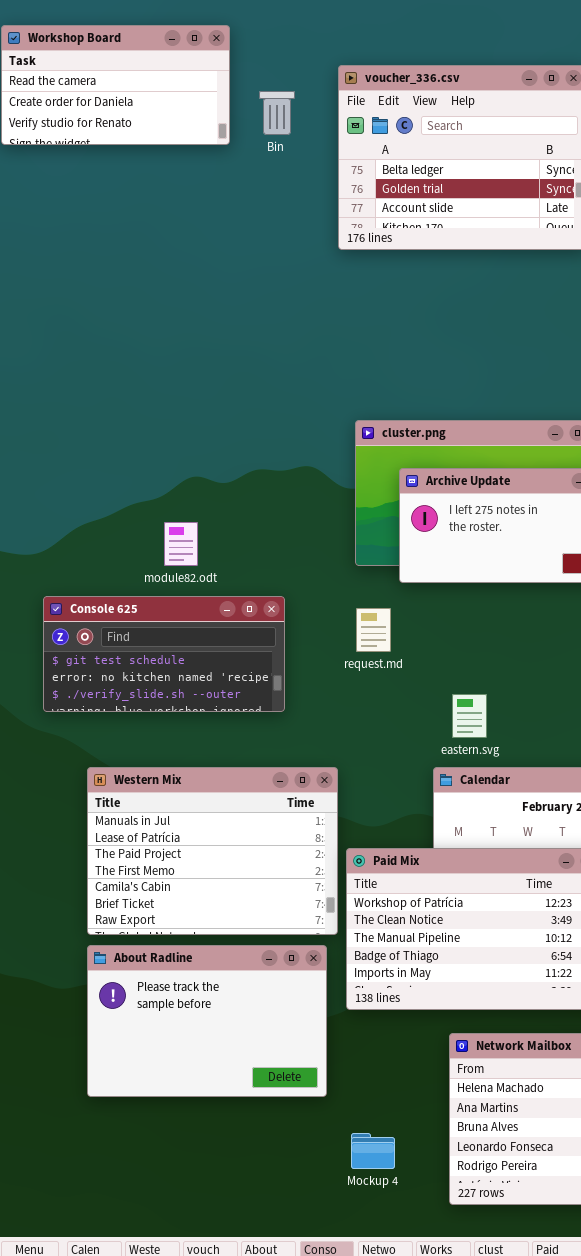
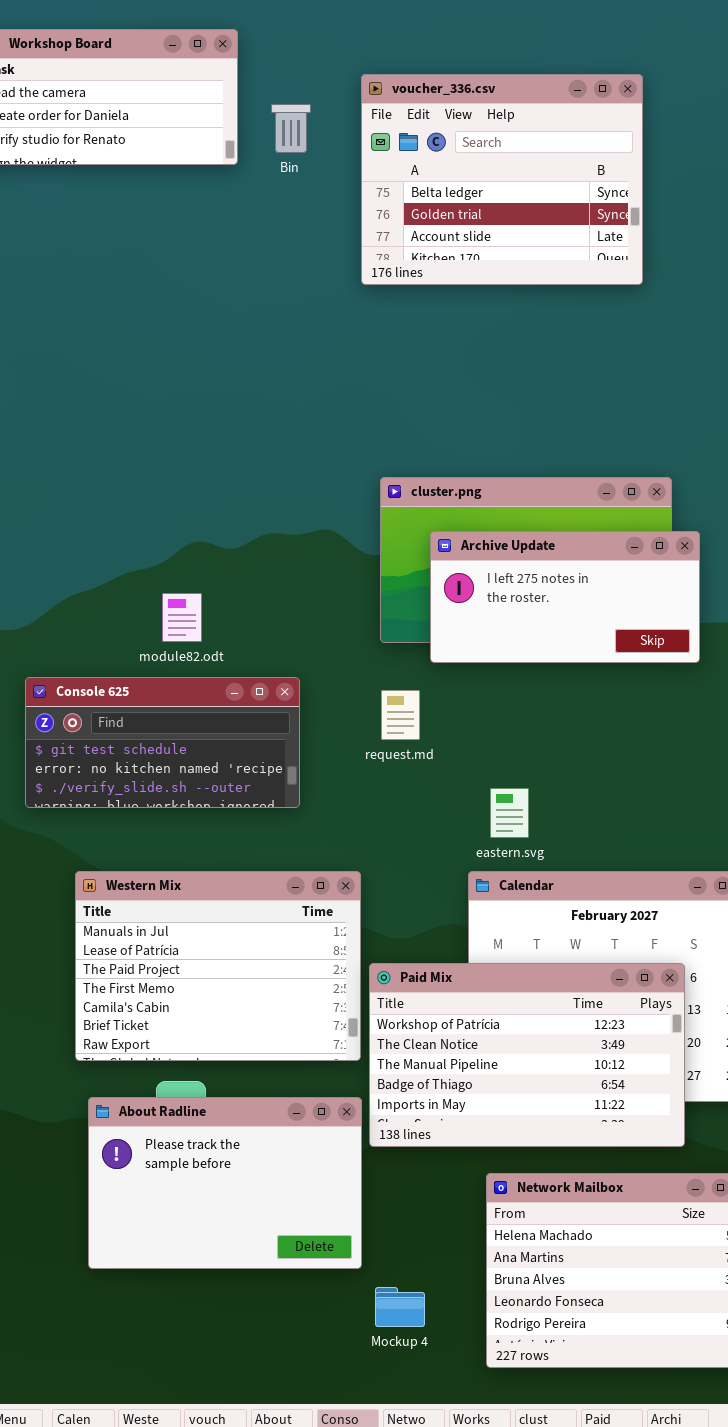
About Radline: [87,945,327,1097] -> [88,1097,362,1269], moved

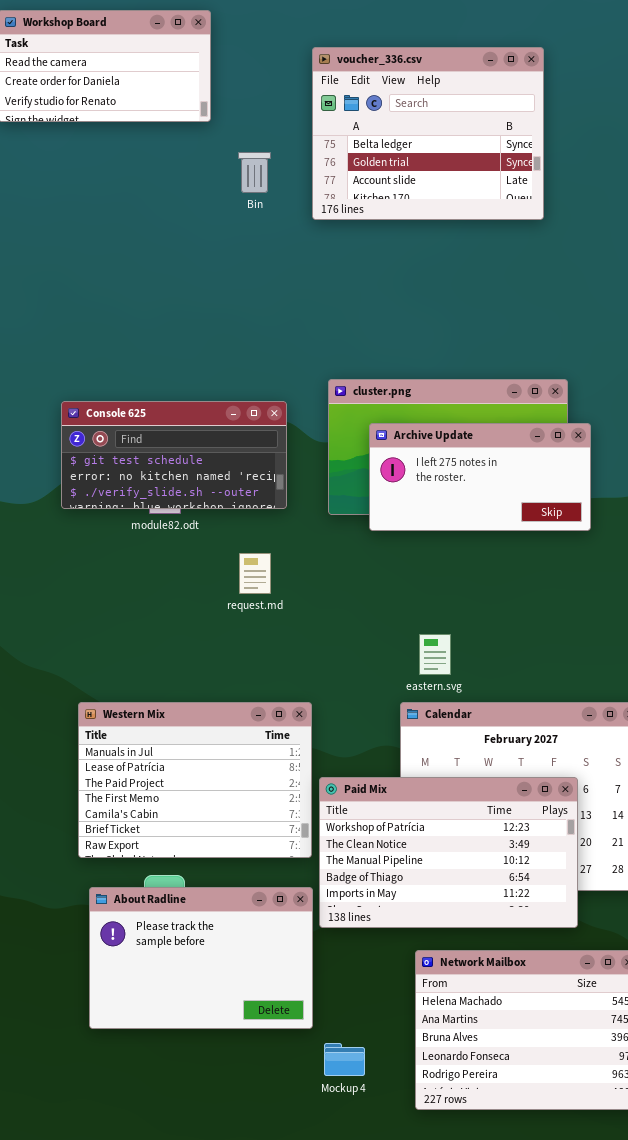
Bin: [271,104,311,153] -> [238,152,271,193], moved
Console 625: [25,677,300,808] -> [61,401,287,509], moved
request.md: [381,690,420,740] -> [239,553,271,594], moved

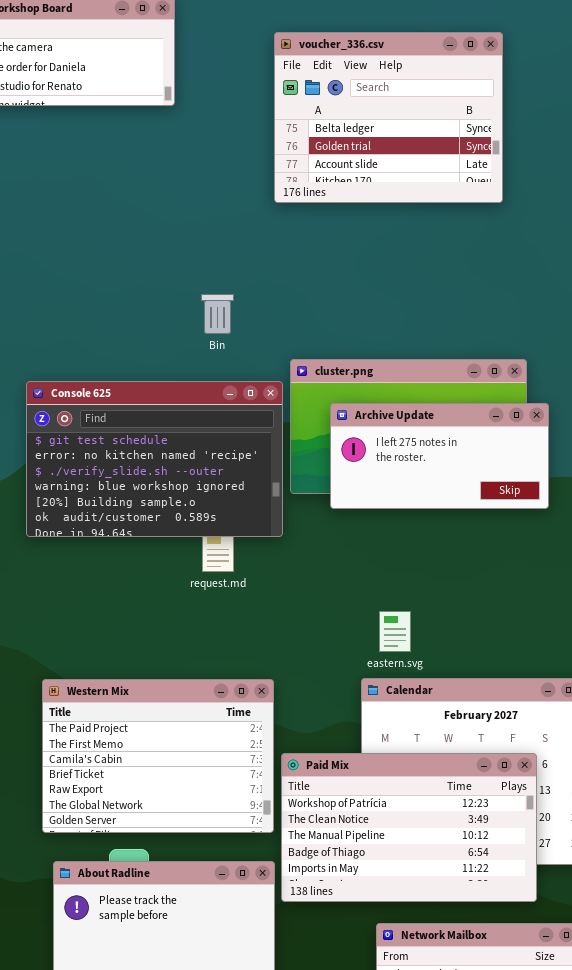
Bin: [238,152,271,193] -> [201,294,234,334], moved
Console 625: [61,401,287,509] -> [26,381,283,537], resized
Western Mix: [78,702,312,858] -> [42,679,274,833], scrolled down 2 rows

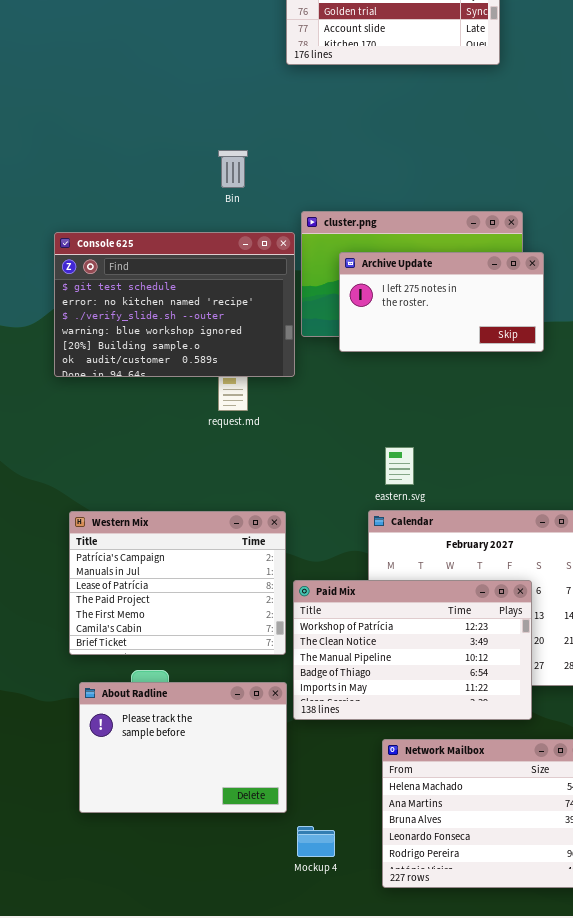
Western Mix: [42,679,274,833] -> [69,511,286,655], scrolled up 3 rows

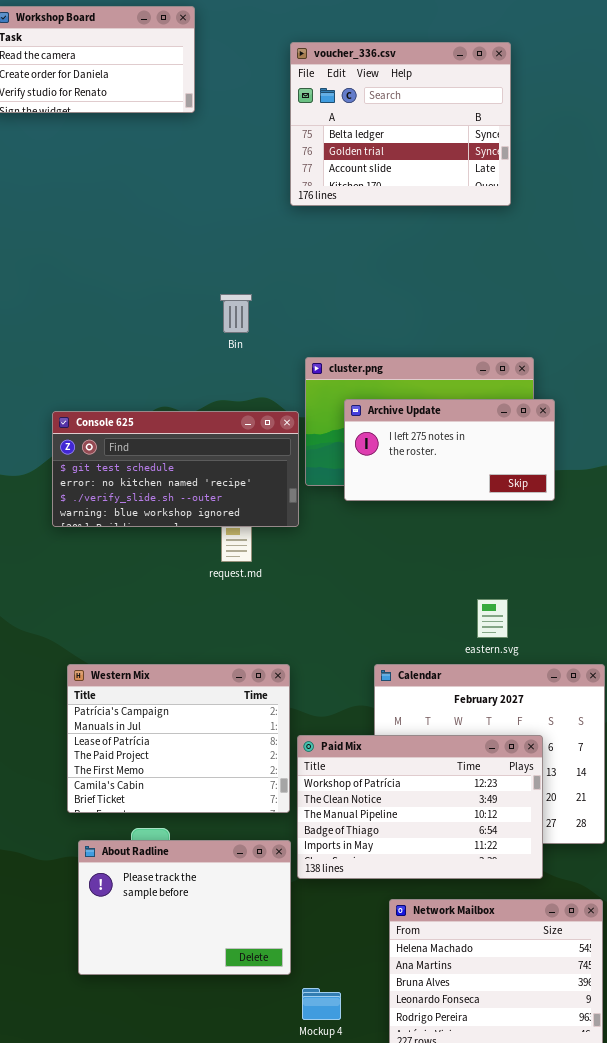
Console 625: [54,232,295,377] -> [52,411,299,527], resized
eastern.svg: [385,447,414,485] -> [477,599,508,638], moved

